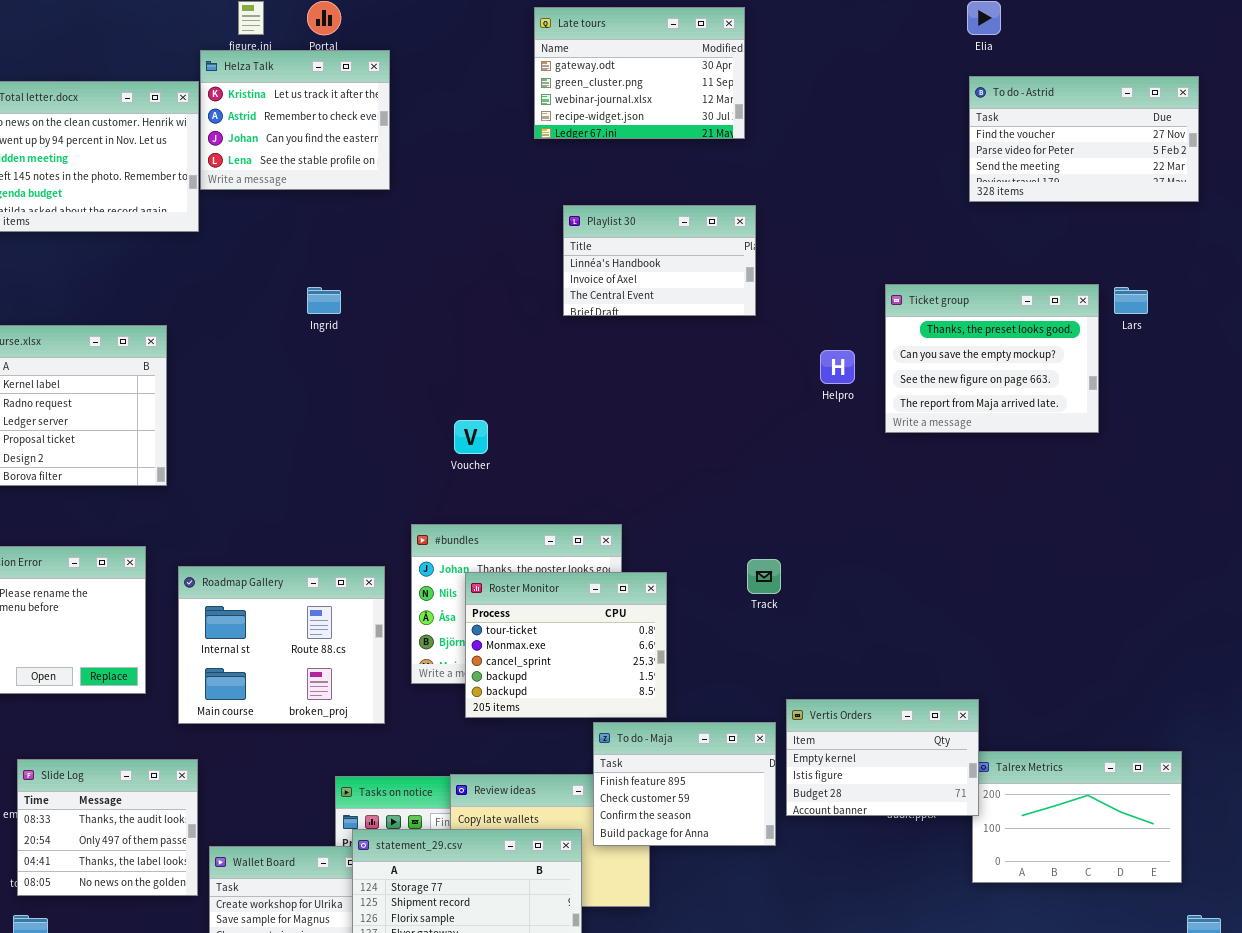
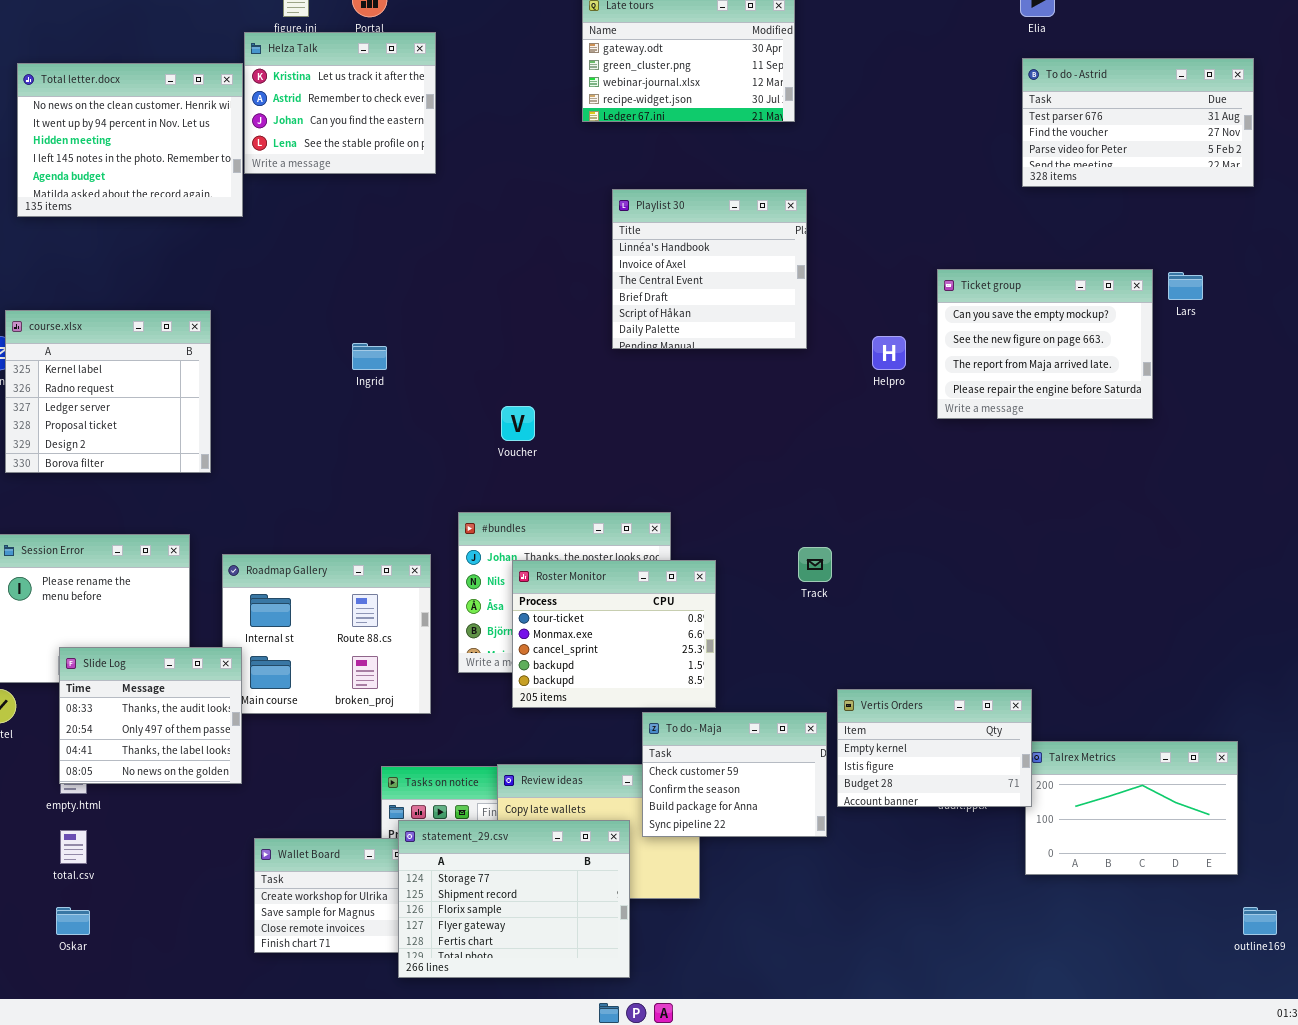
To do - Astrid: [969,76,1199,202] -> [1022,58,1254,187], scrolled up 1 row
Playlist 30: [563,205,756,316] -> [612,189,807,349], resized
Ticket group: [885,284,1099,433] -> [937,269,1153,419], scrolled down 1 row
Ingrid: [307,287,341,314] -> [352,343,387,370], moved
To do - Maja: [593,722,776,846] -> [642,712,827,837], scrolled down 1 row
Slide Log: [17,759,198,896] -> [59,647,242,784], moved

